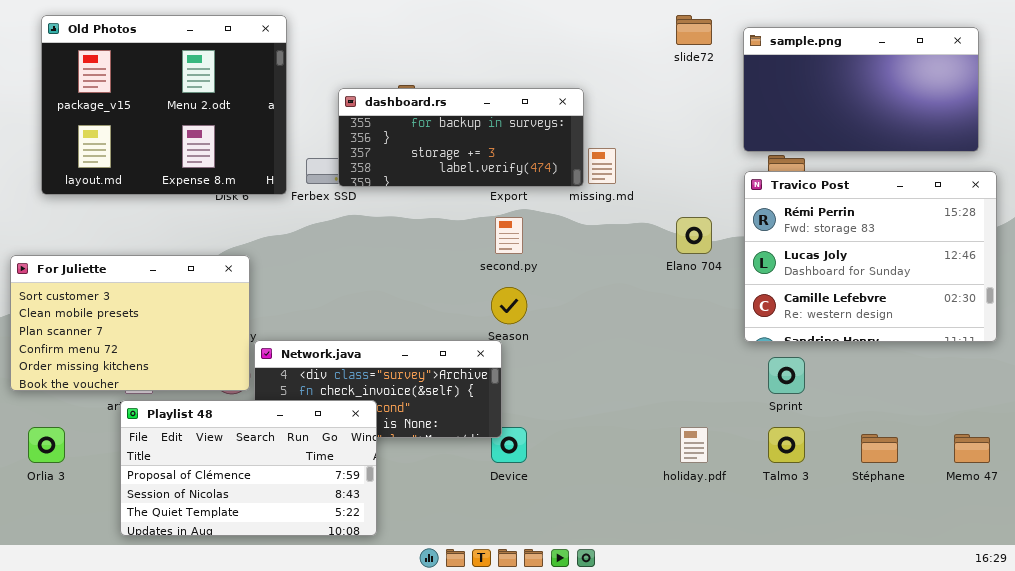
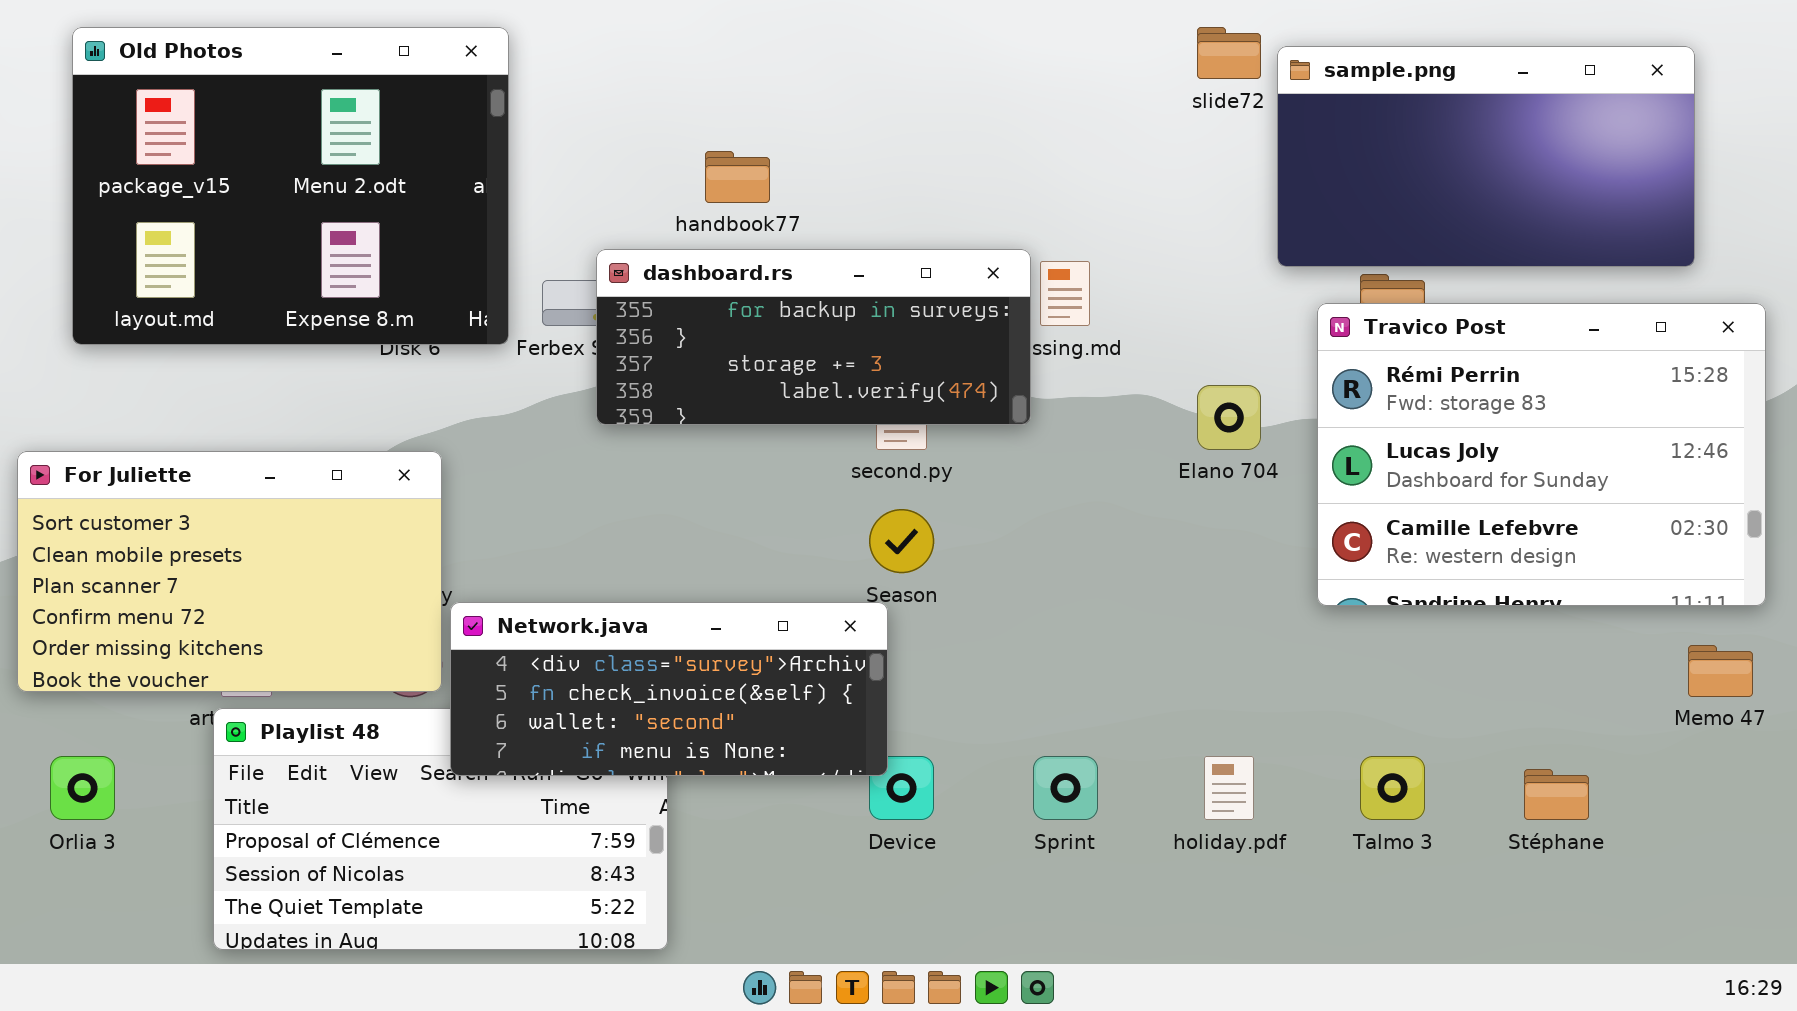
sample.png: [743,27,979,152] -> [1277,46,1695,267], moved
dashboard.rs: [338,88,584,187] -> [596,249,1031,425], moved
Network.java: [254,340,502,438] -> [450,602,888,776], raised
Sprint: [768,357,805,394] -> [1033,756,1098,820], moved
Memo 47: [954,434,990,463] -> [1688,645,1753,697], moved

